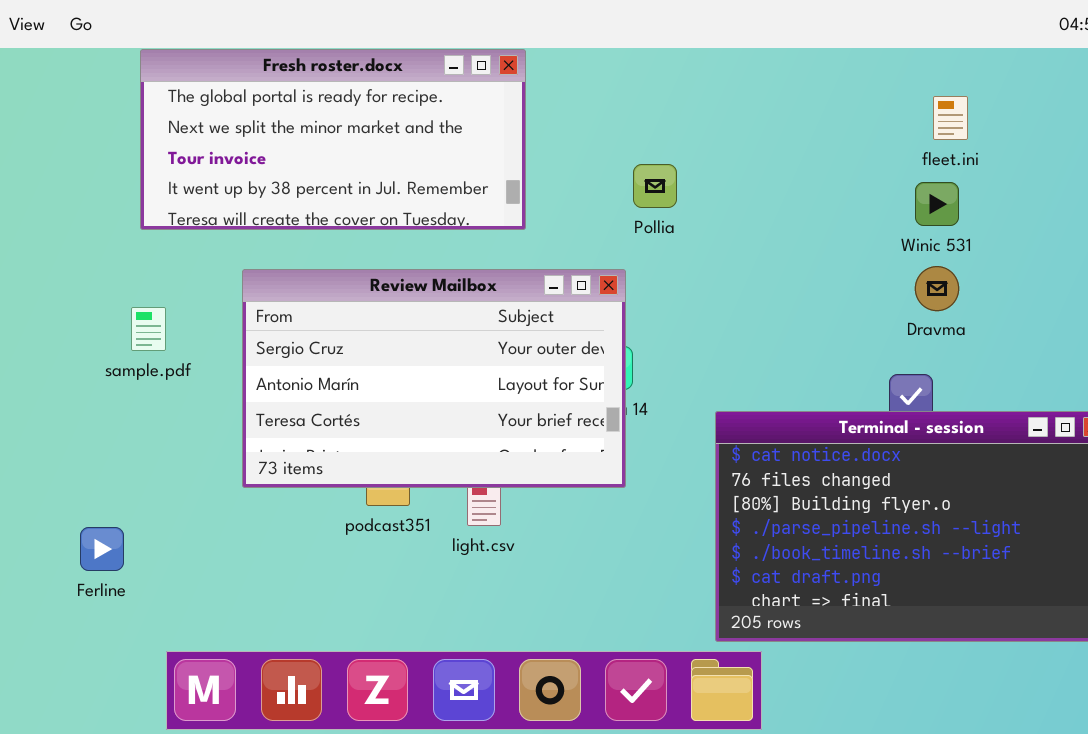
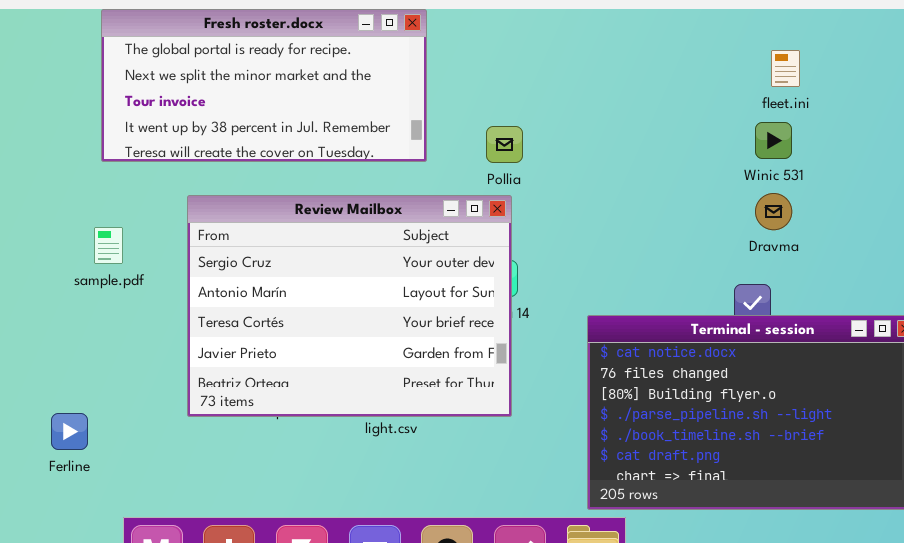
Pollia: [633,164,677,208] -> [486,126,523,163], moved
Review Mailbox: [242,269,626,488] -> [187,195,512,417], resized

